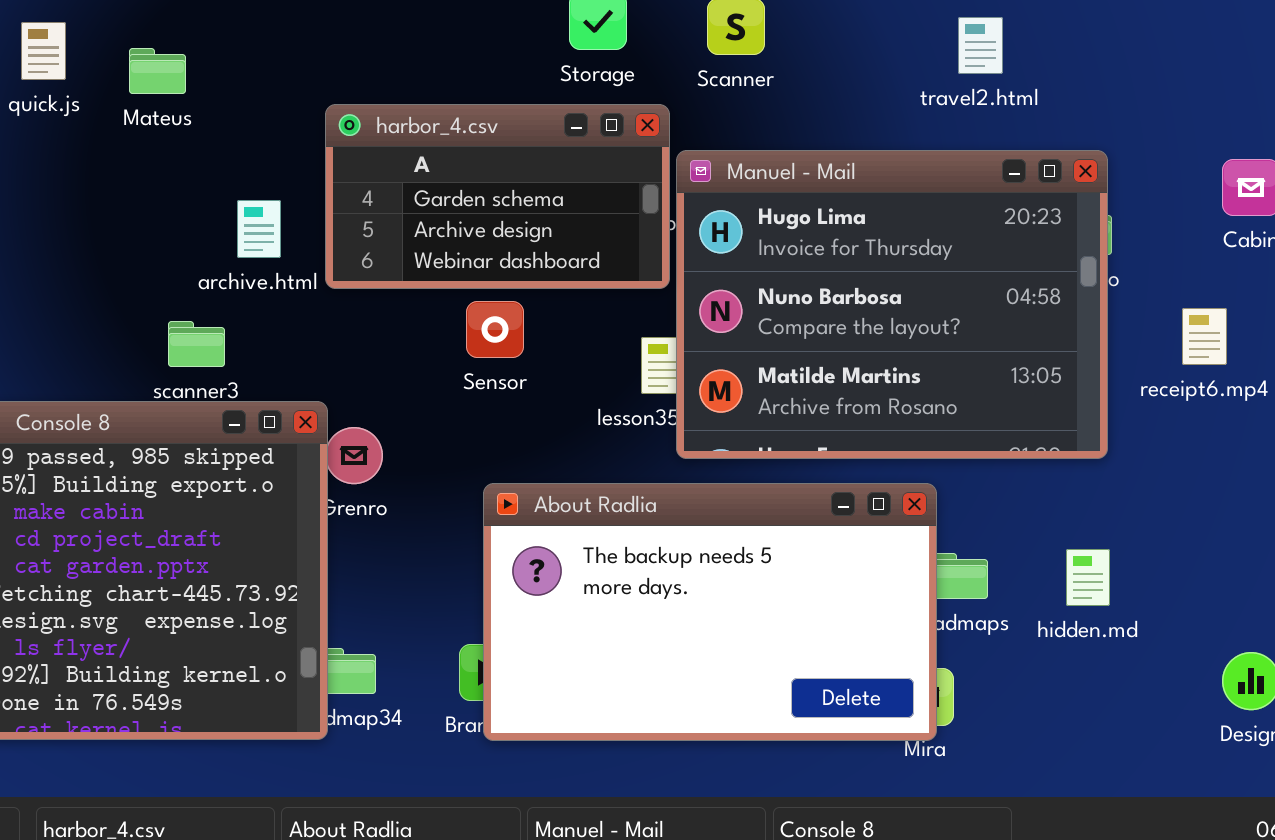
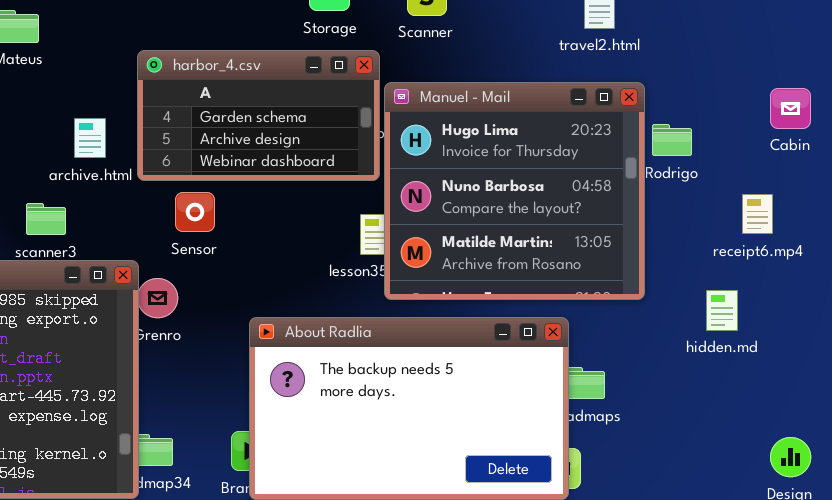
Manuel - Mail: [676,150,1108,459] -> [384,82,645,300], resized
Sensor: [466,301,524,358] -> [175,192,215,232], moved
hidden.md: [1066,549,1110,606] -> [706,290,738,331], moved

